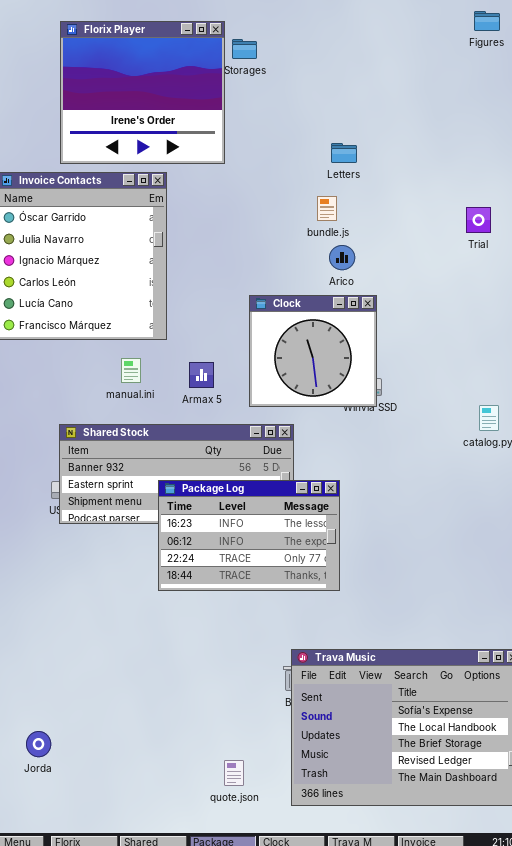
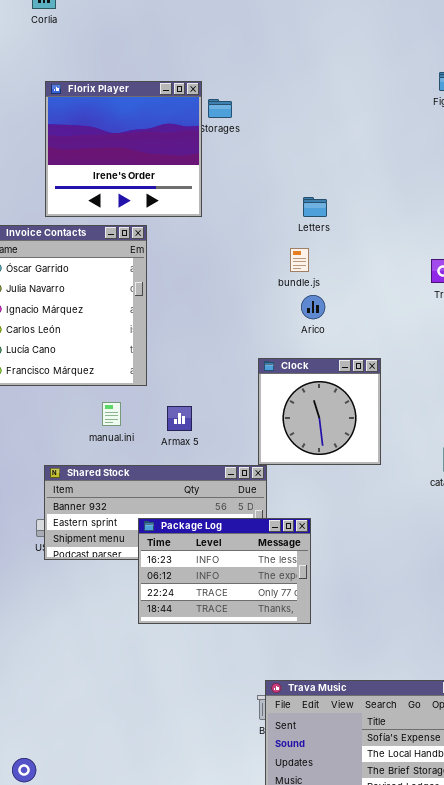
Clock: [249,295,377,407] -> [258,358,381,465], moved

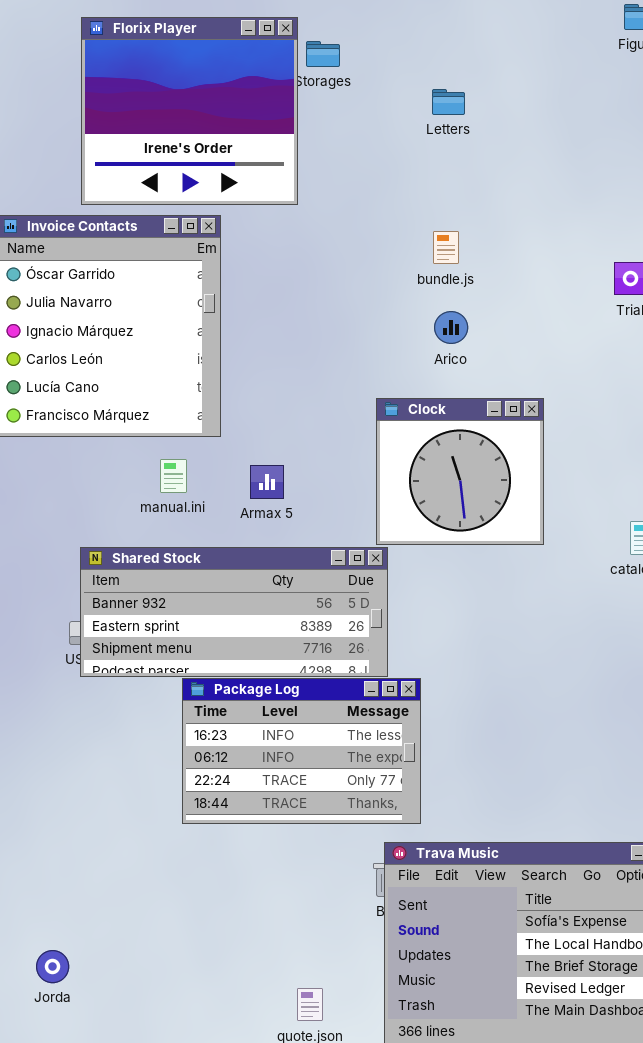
Letters: [303,197,327,217] -> [432,89,465,115], moved
bundle.js: [290,248,309,272] -> [433,231,459,264], moved
Package Log: [138,518,311,624] -> [182,678,421,824], moved

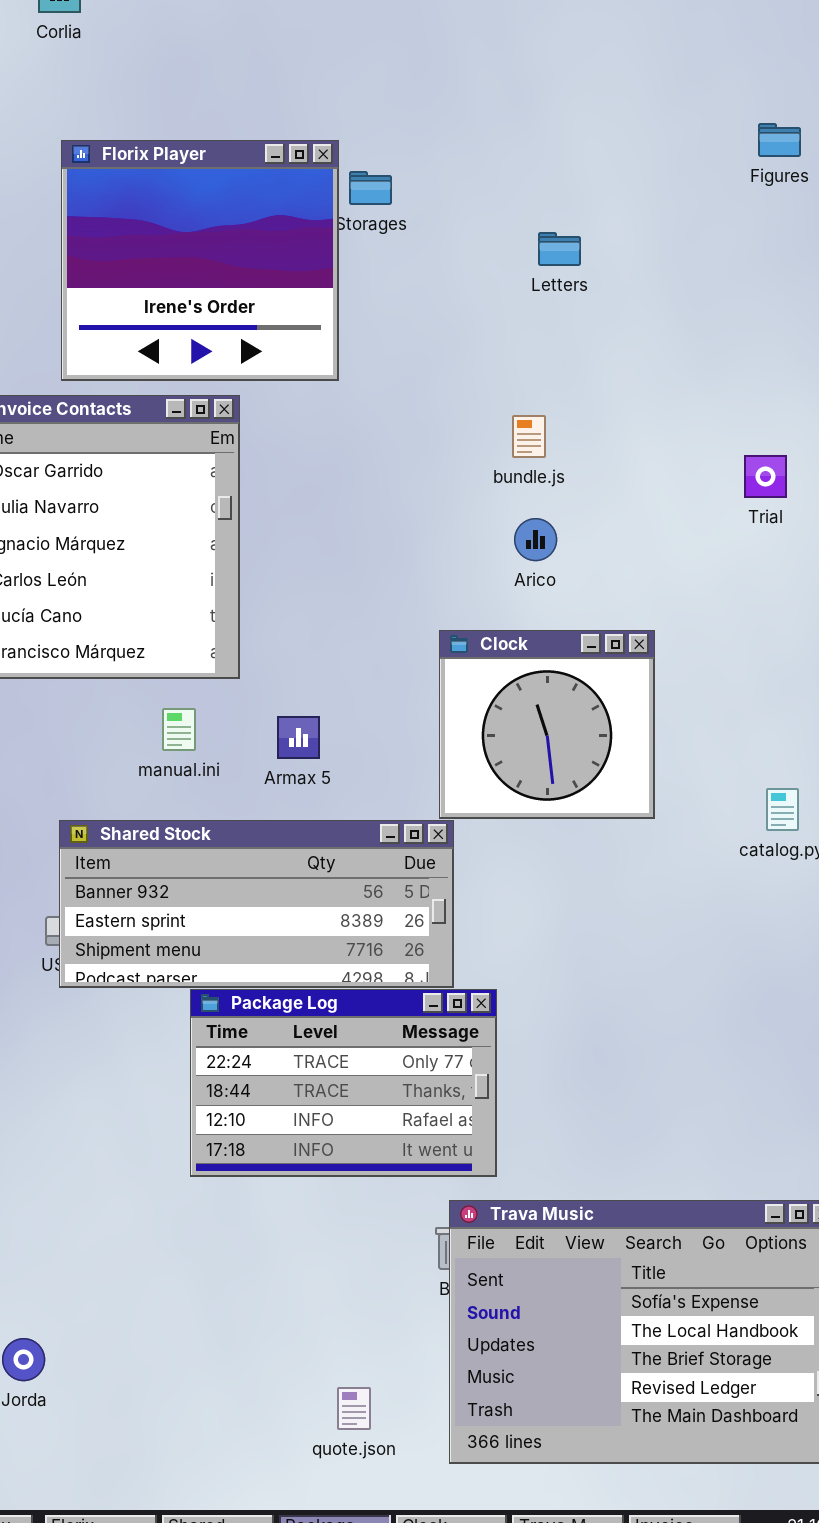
Letters: [432,89,465,115] -> [538,232,581,266], moved
Package Log: [182,678,421,824] -> [190,989,497,1177], scrolled down 2 rows

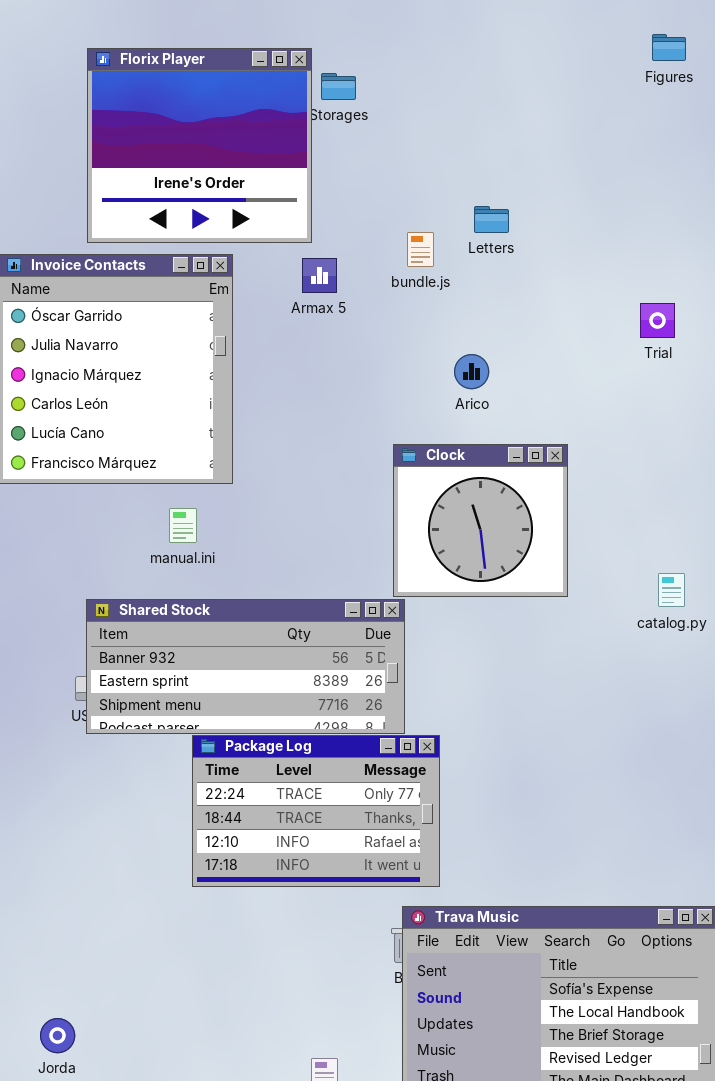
Letters: [538,232,581,266] -> [474,206,509,233], moved
bundle.js: [512,415,546,458] -> [407,232,434,267], moved
Armax 5: [277,716,320,759] -> [302,258,337,293], moved

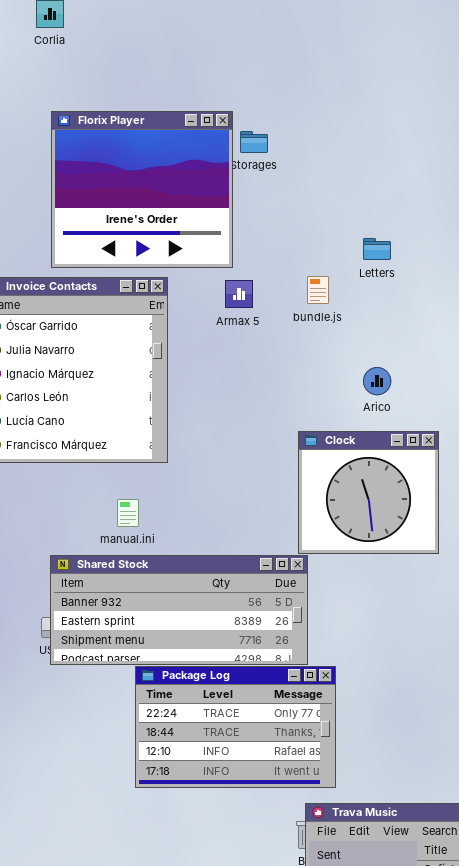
bundle.js: [407,232,434,267] -> [307,276,329,304], moved
Arico: [454,354,489,389] -> [363,367,391,395], moved
manual.ini: [169,508,197,543] -> [117,499,139,527], moved

